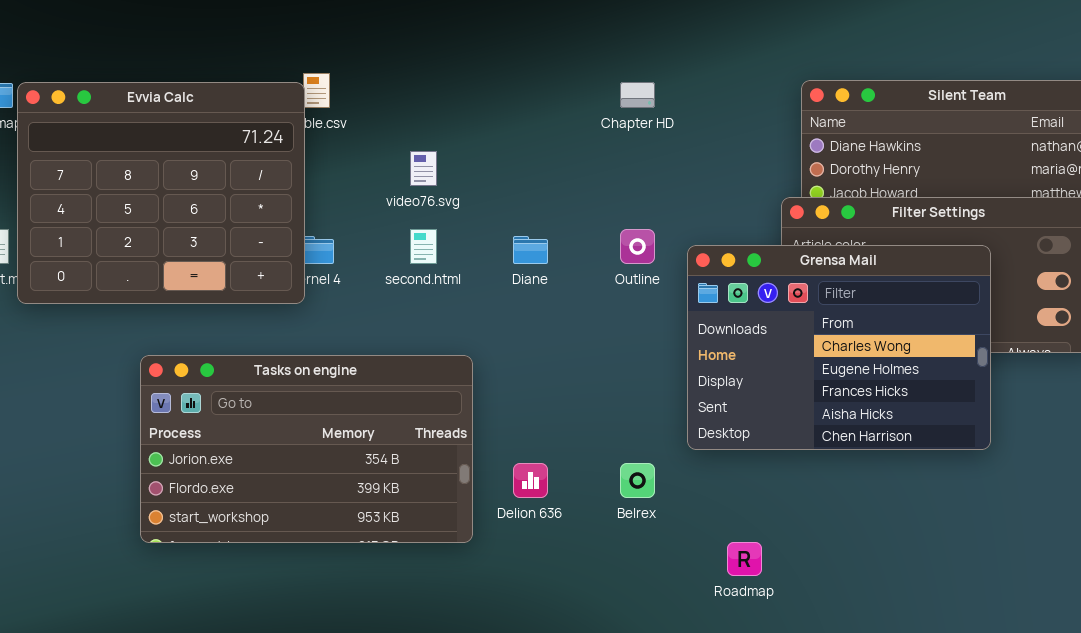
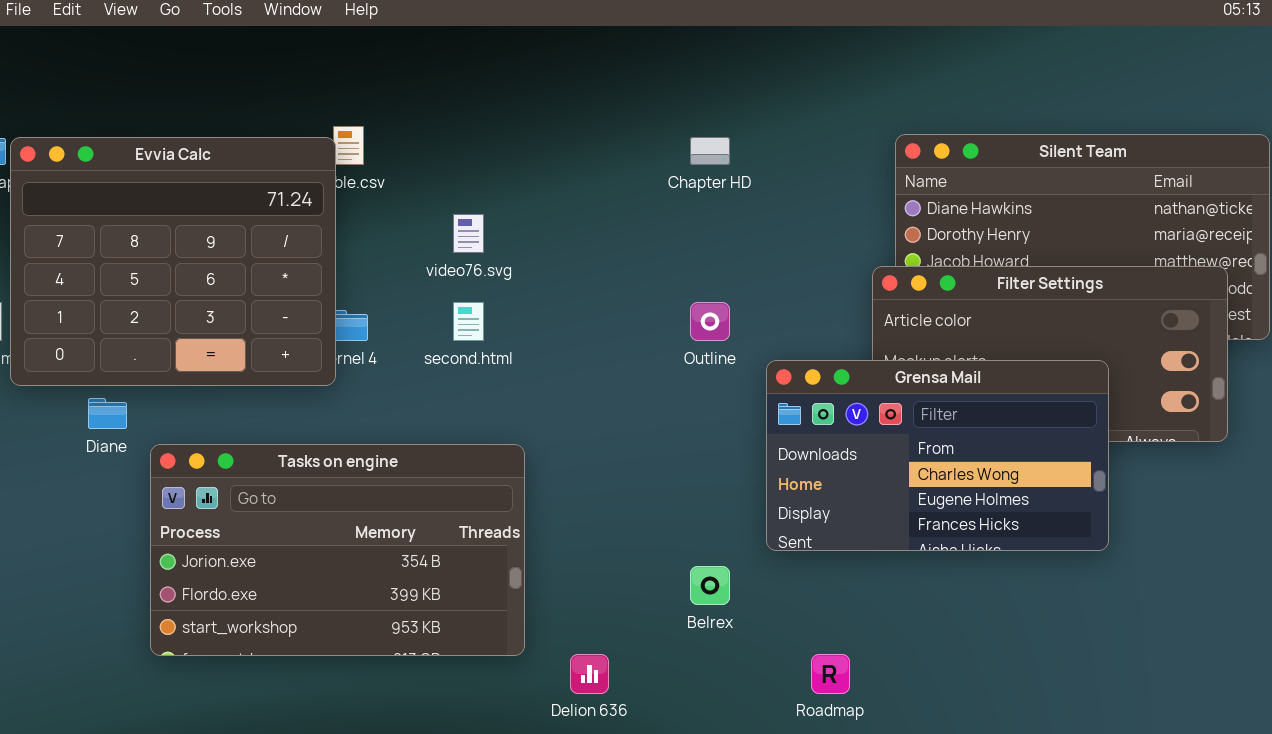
Diane: [513,236,548,264] -> [88,398,127,429], moved
Grensa Mail: [687,245,991,450] -> [766,360,1109,551], resized
Delion 636: [513,463,548,498] -> [570,654,609,694], moved

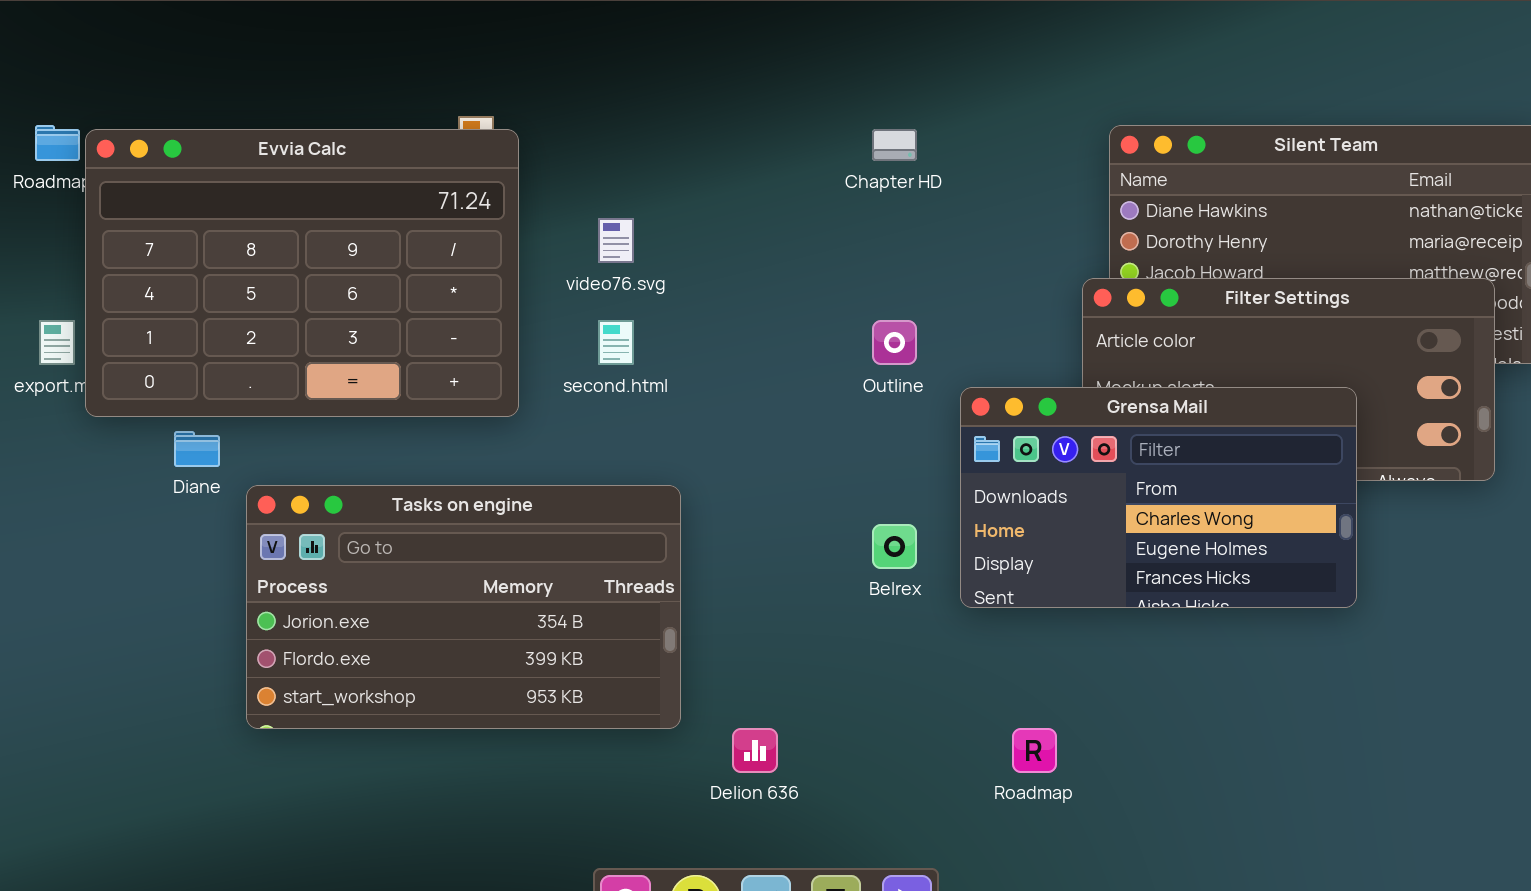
Evvia Calc: [10,137,336,386] -> [85,129,519,417], resized
Belrex: [690,566,730,605] -> [872,524,917,569], moved

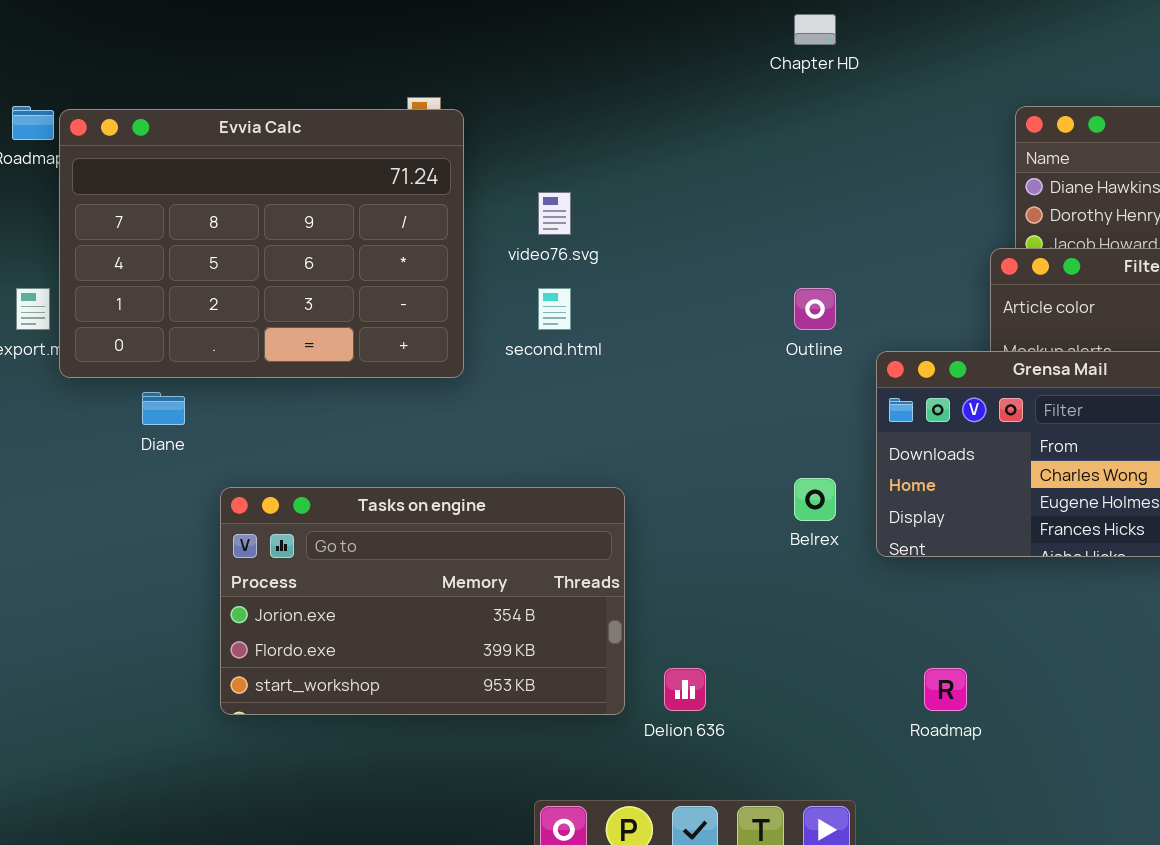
Chapter HD: [872,129,917,161] -> [794,14,836,45], moved
Tasks on engine: [246,485,681,729] -> [220,487,625,715], moved

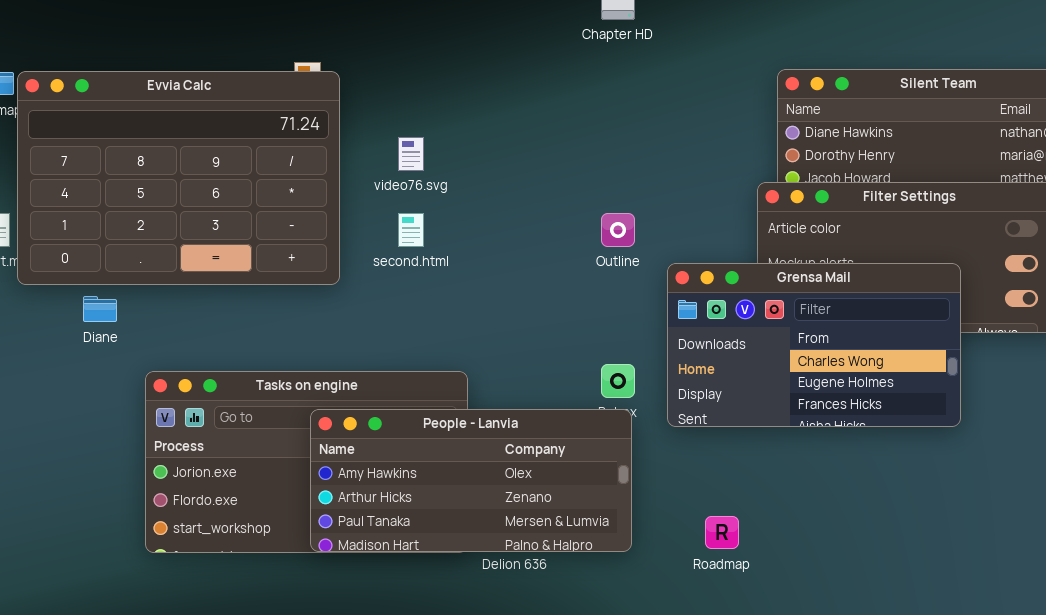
People - Lanvia: none -> [310,409,632,552], opened

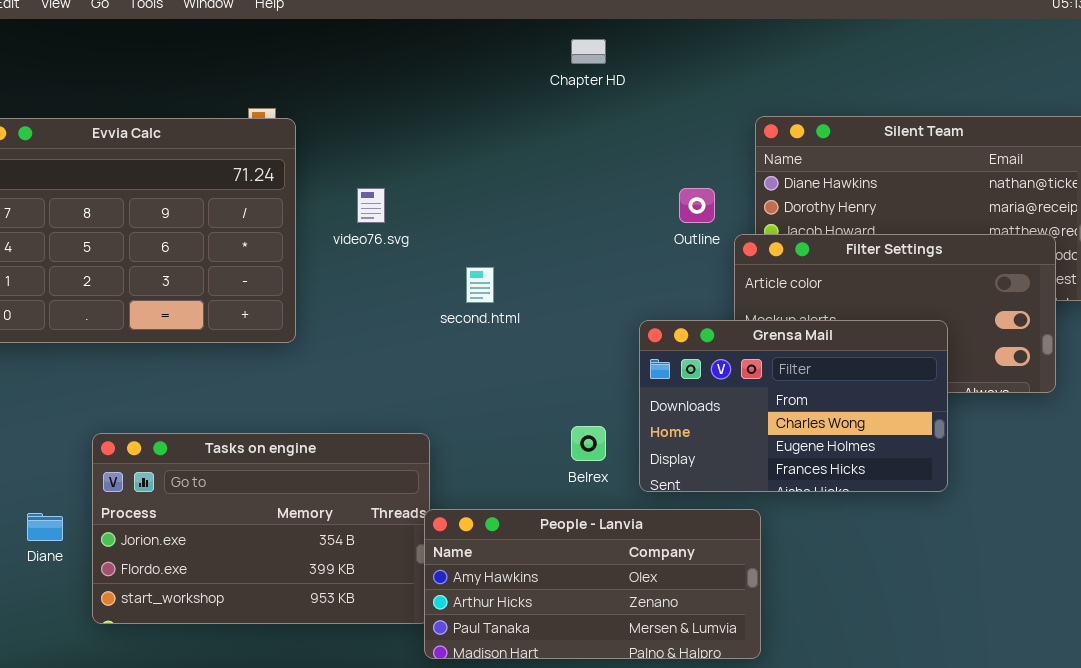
second.html: [398,213,424,247] -> [466,267,494,303], moved
Outline: [601,213,635,247] -> [679,188,715,223], moved
Diane: [83,296,117,322] -> [27,513,63,541], moved
People - Lanvia: [310,409,632,552] -> [424,509,761,659], moved

